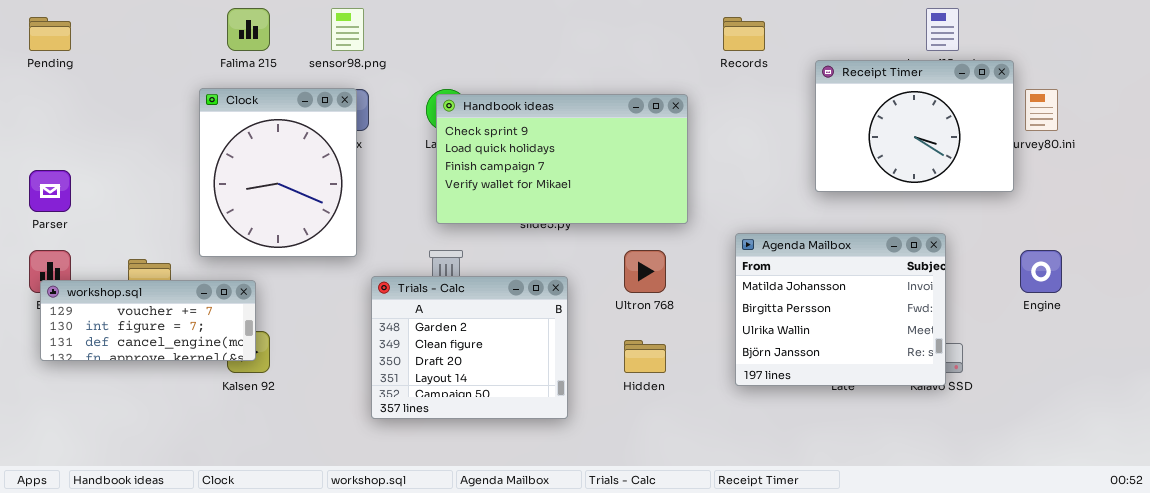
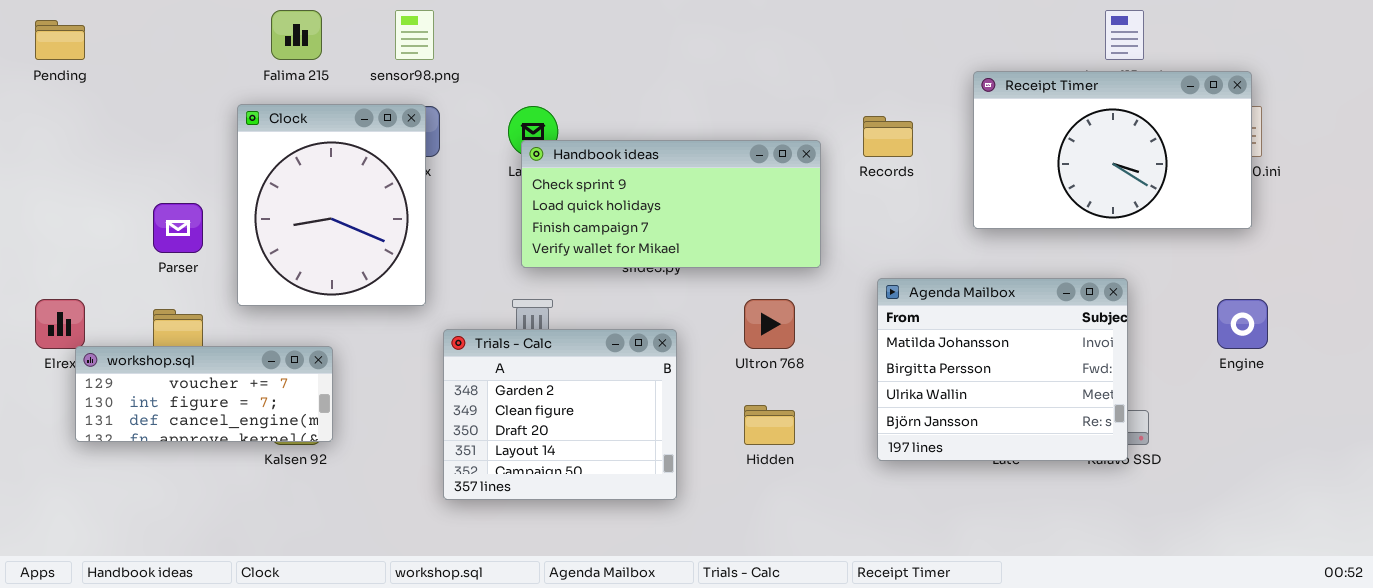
Records: [723,17,765,51] -> [863,116,913,157], moved
Receipt Timer: [815,60,1014,192] -> [973,71,1252,229], resized
Handbook ideas: [436,94,688,224] -> [521,140,821,268], resized
Parser: [29,170,71,212] -> [153,203,203,253], moved
workshop.sql: [40,280,256,361] -> [75,346,333,442], moved

